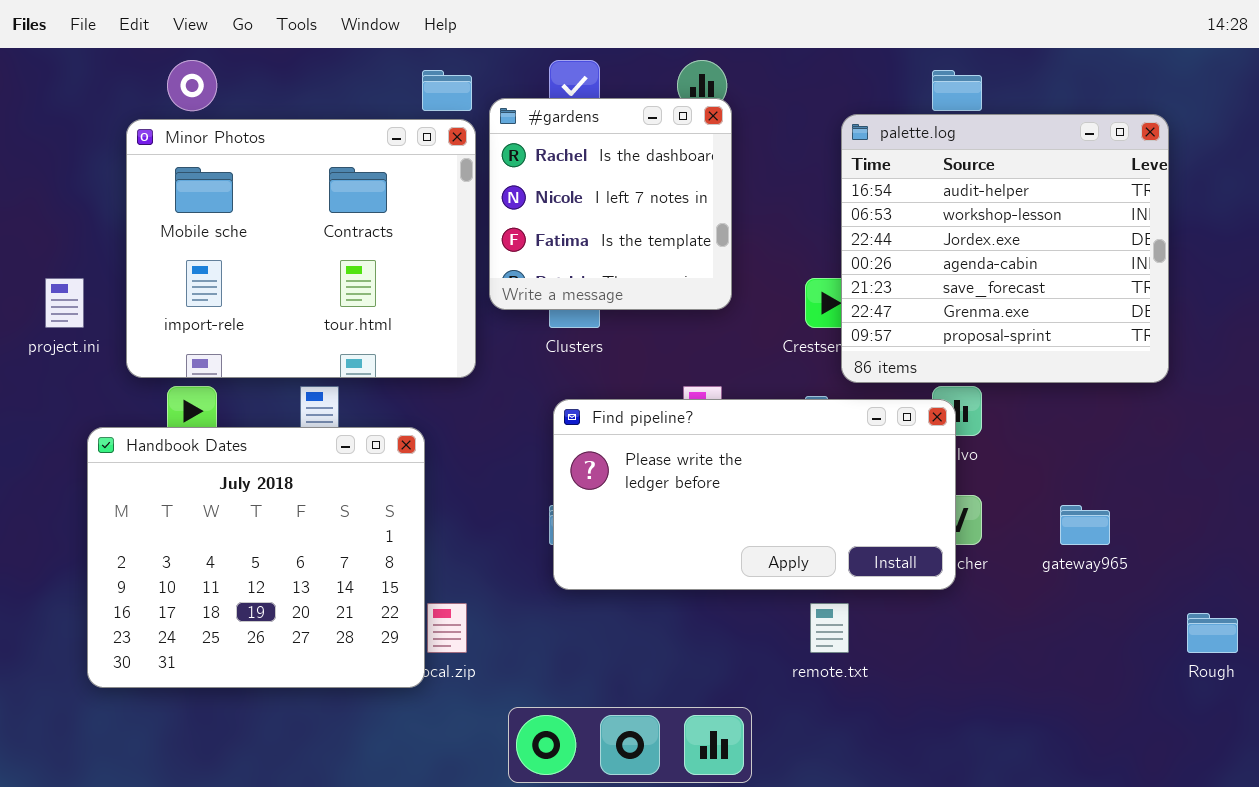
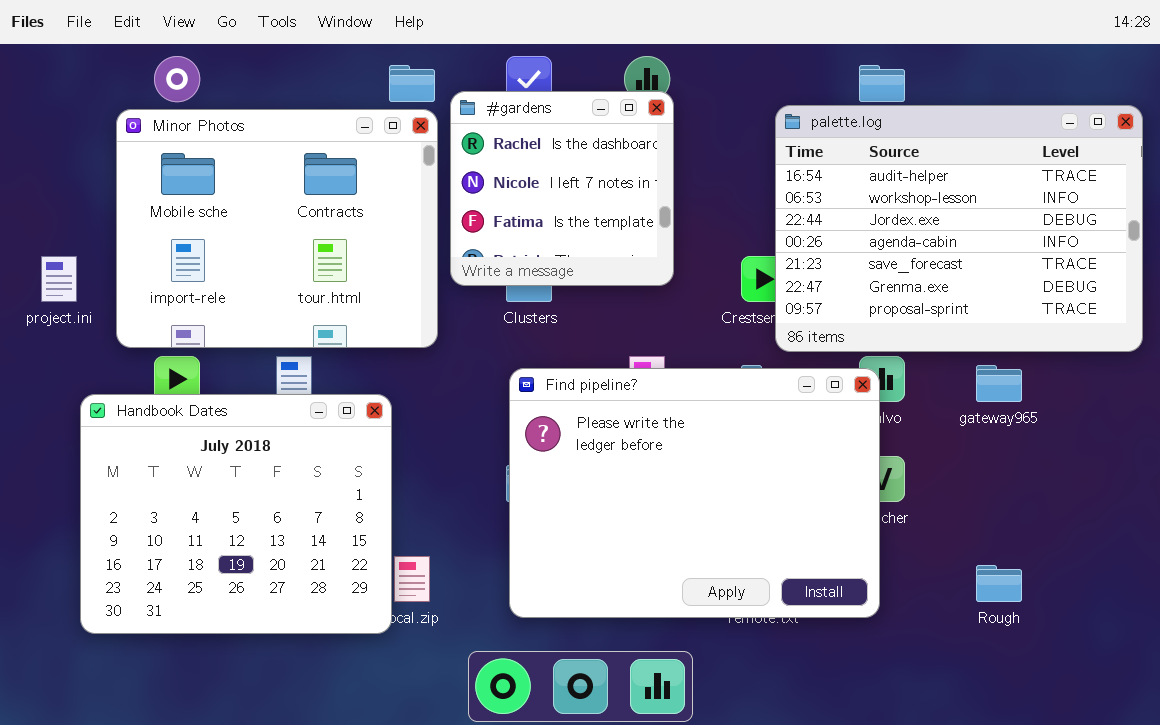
palette.log: [841,114,1169,383] -> [775,105,1143,352], resized
Find pipeline?: [553,399,956,590] -> [509,368,880,618], resized
gateway965: [1060,505,1110,545] -> [976,365,1022,402], moved
Rough: [1187,613,1238,653] -> [976,565,1022,602], moved

